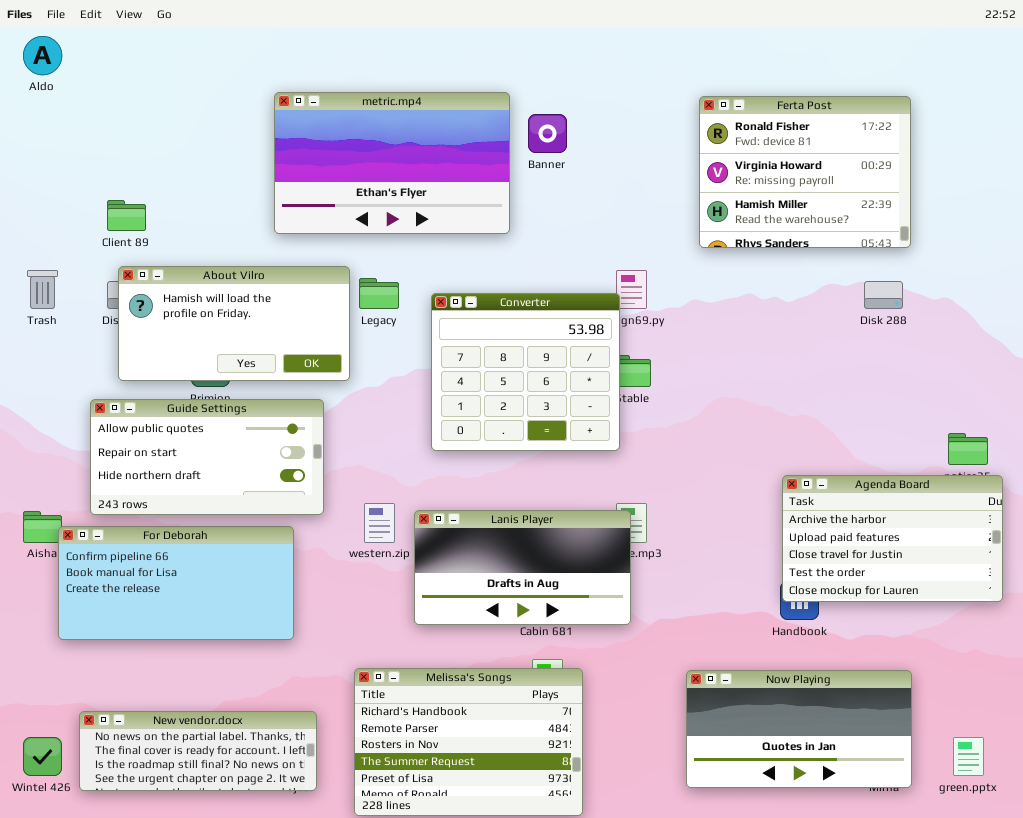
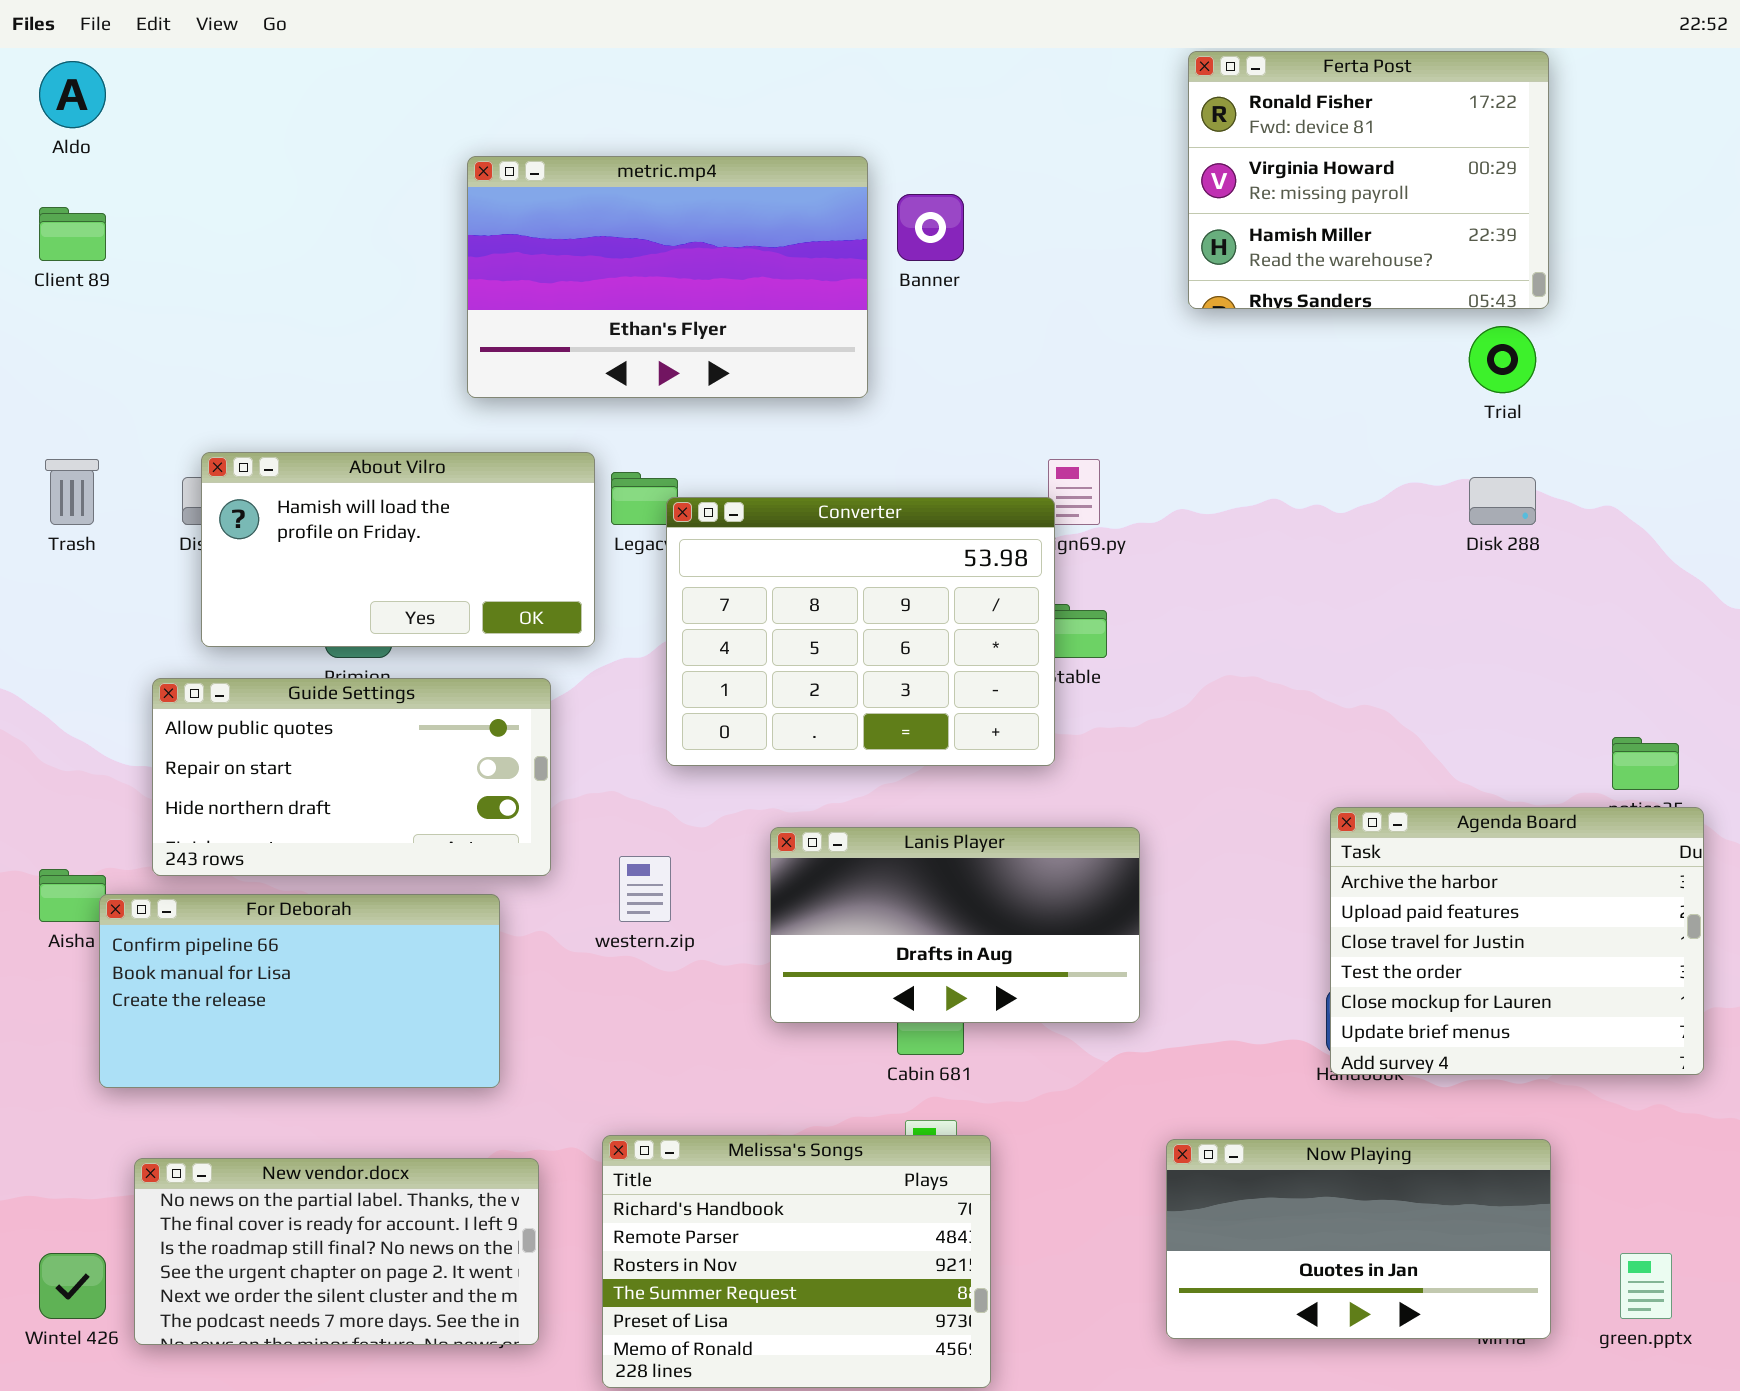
Ferta Post: [699,96,911,248] -> [1188,51,1549,309], moved
Client 89: [107,200,146,231] -> [39,207,106,261], moved
Converter: [431,293,620,451] -> [666,497,1055,766], resized
Agenda Board: [782,475,1003,602] -> [1330,807,1704,1075], resized
Lanis Player: [414,510,631,625] -> [770,827,1140,1023], moved
New vendor.docx: [79,711,317,791] -> [134,1158,539,1345], resized

